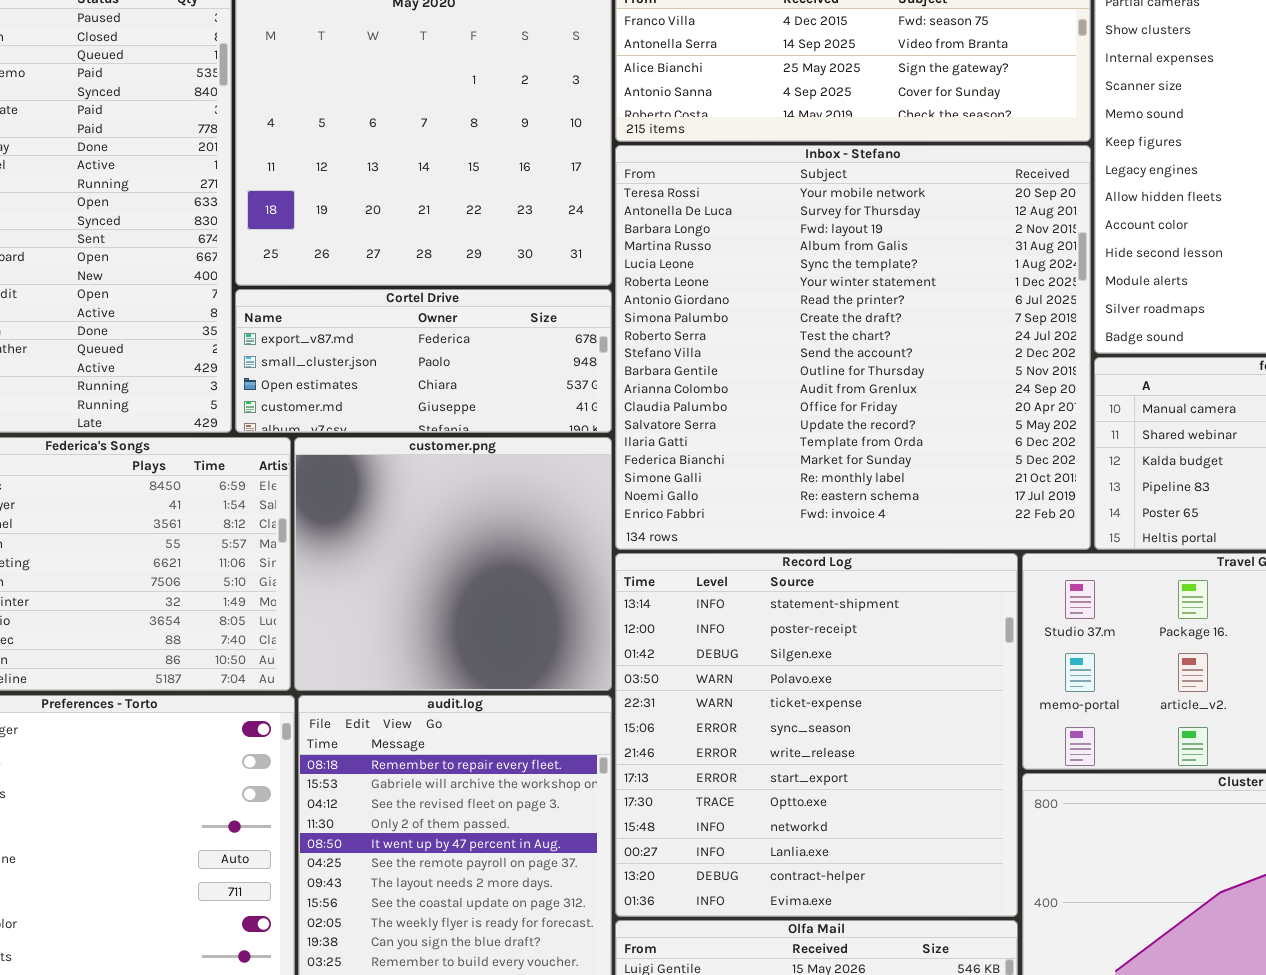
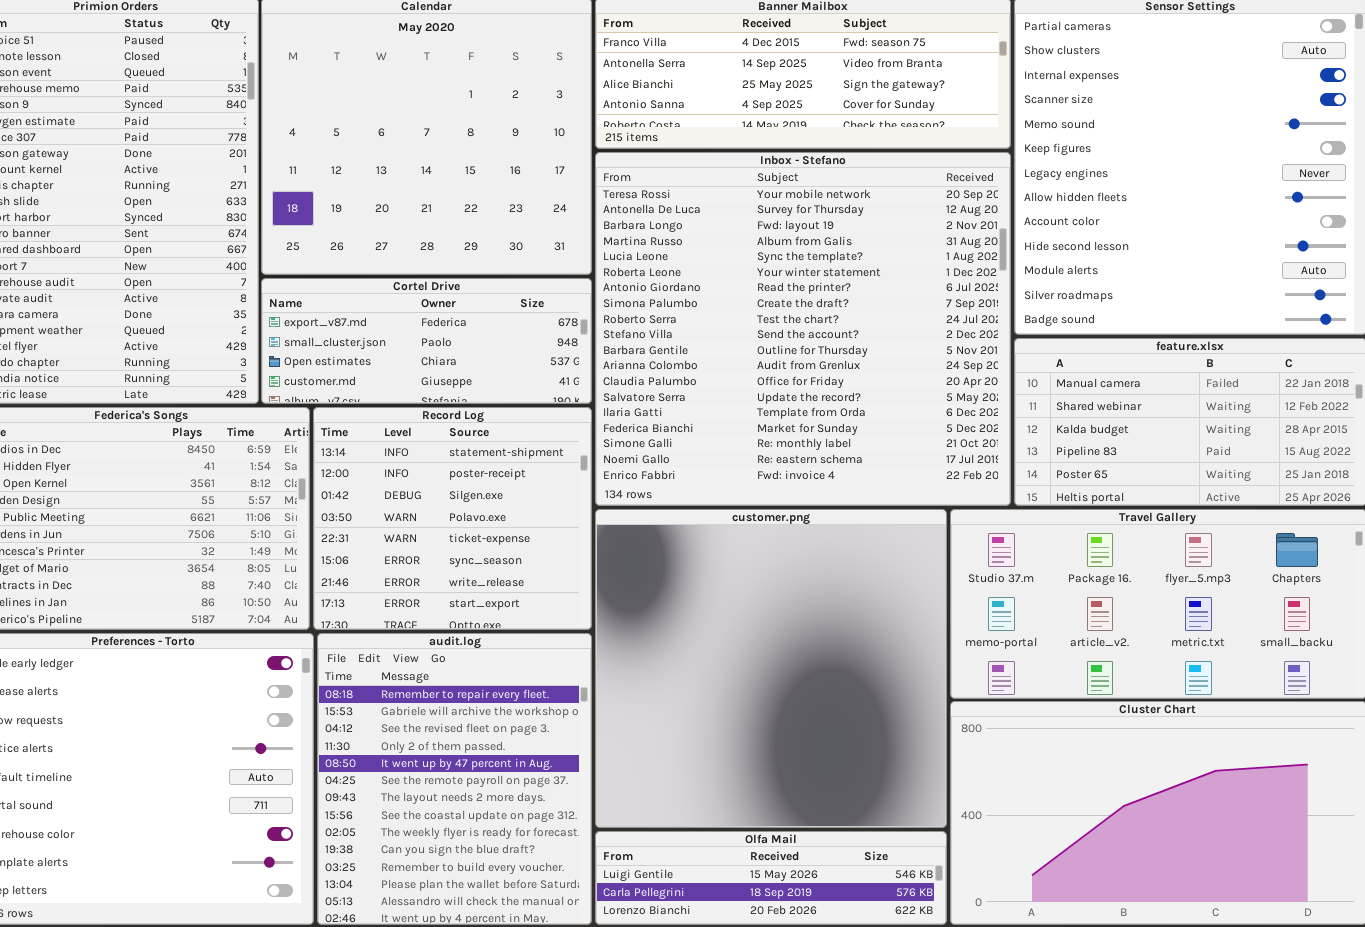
customer.png: [294,437,612,691] -> [595,509,947,828], moved, resized
Record Log: [615,553,1018,917] -> [313,407,592,630], moved, resized

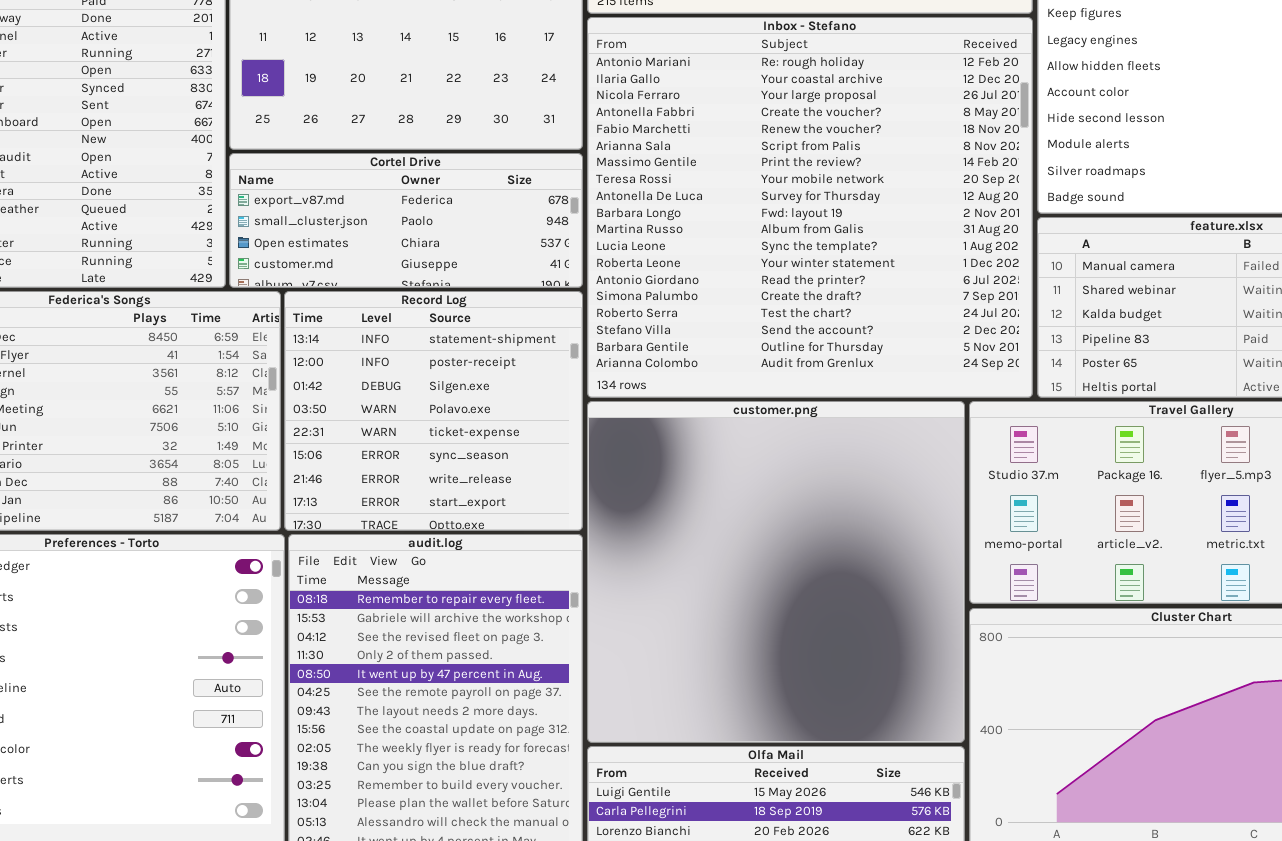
Inbox - Stefano: [595,152,1011,506] -> [587,17,1033,398], scrolled up 7 rows

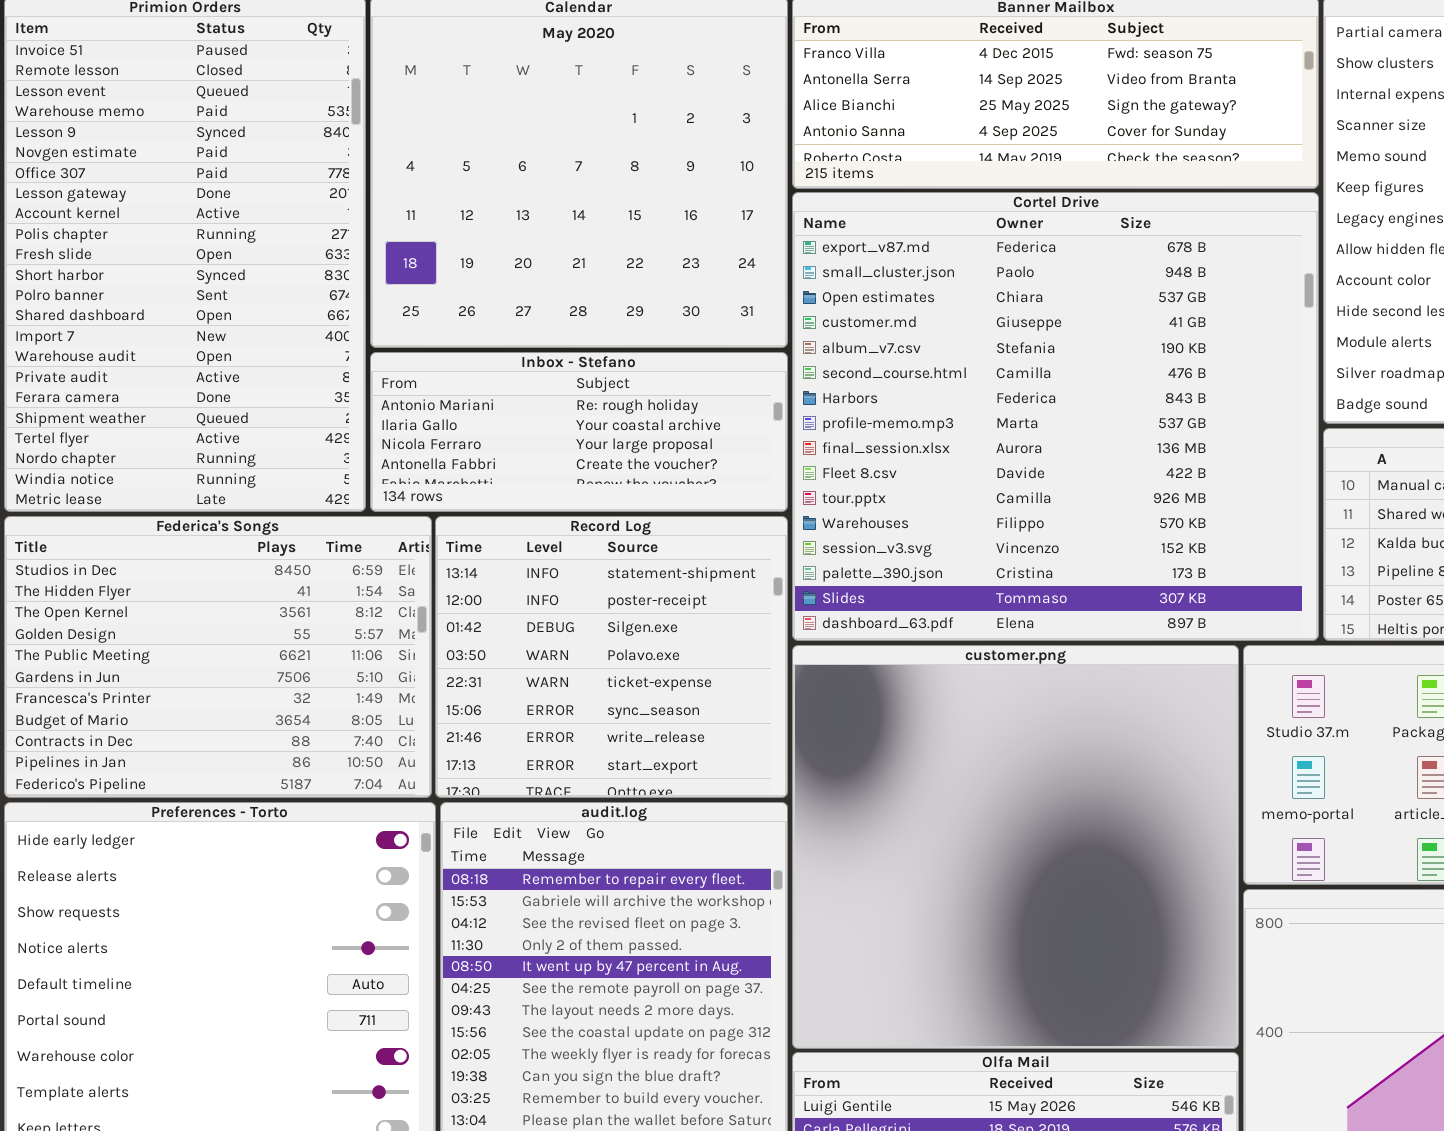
Inbox - Stefano: [587,17,1033,398] -> [370,352,788,512], moved, resized
Cortel Drive: [229,153,583,288] -> [792,192,1319,641], moved, resized

